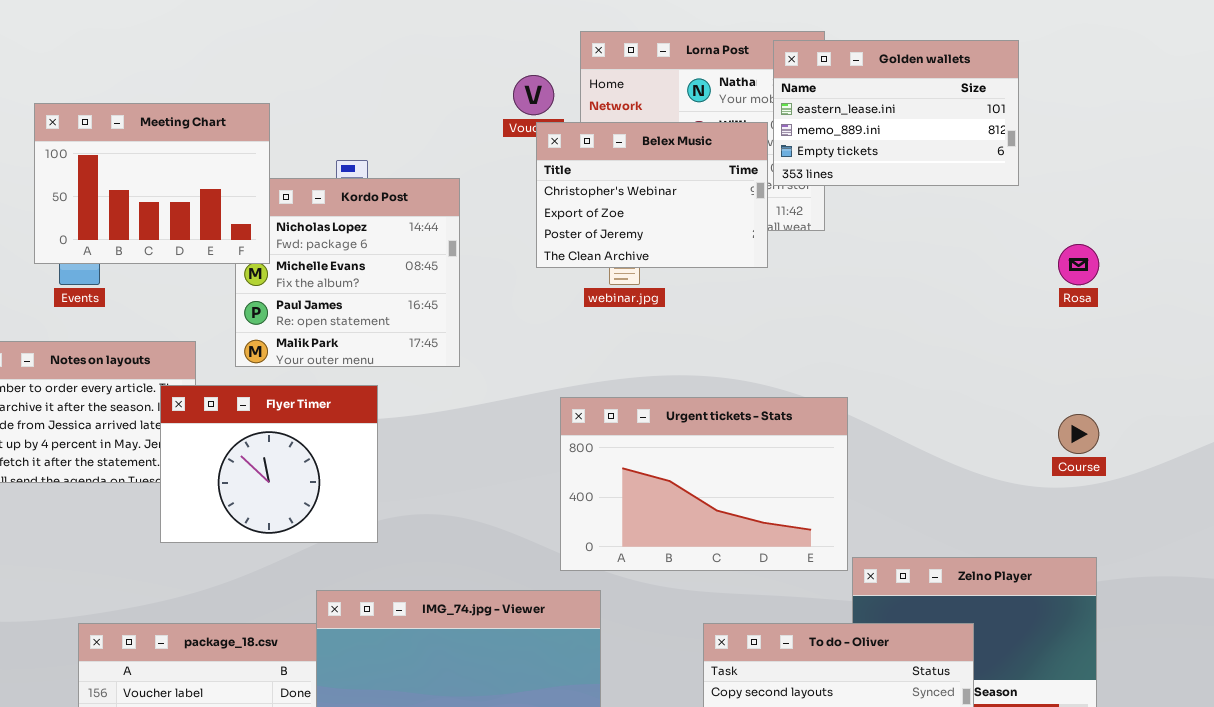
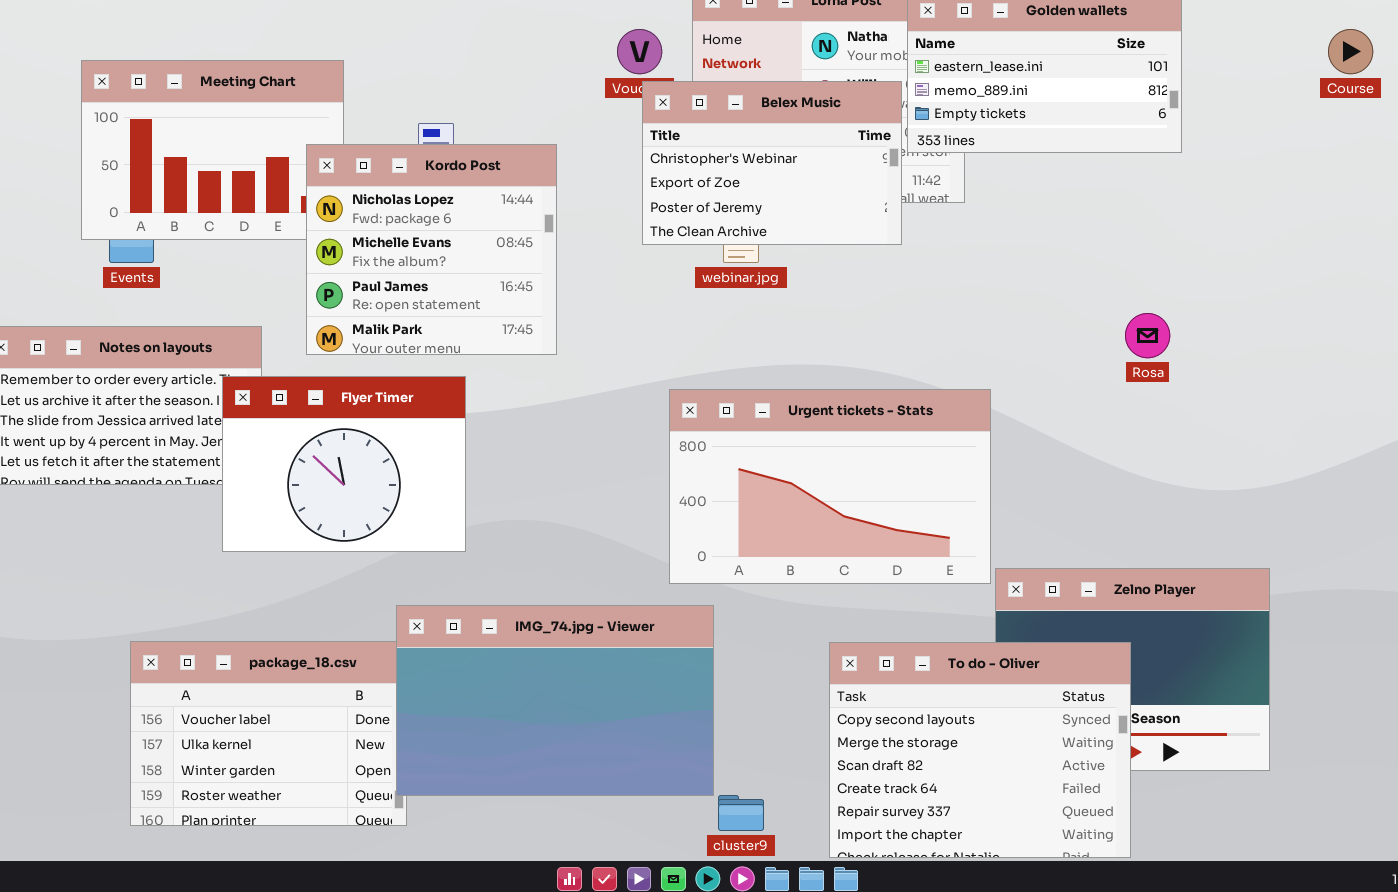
Kordo Post: [235,178,460,367] -> [306,144,557,355], raised
Rosa: [1058,244,1099,285] -> [1125,313,1170,358], moved
Course: [1058,414,1099,454] -> [1328,29,1373,74], moved

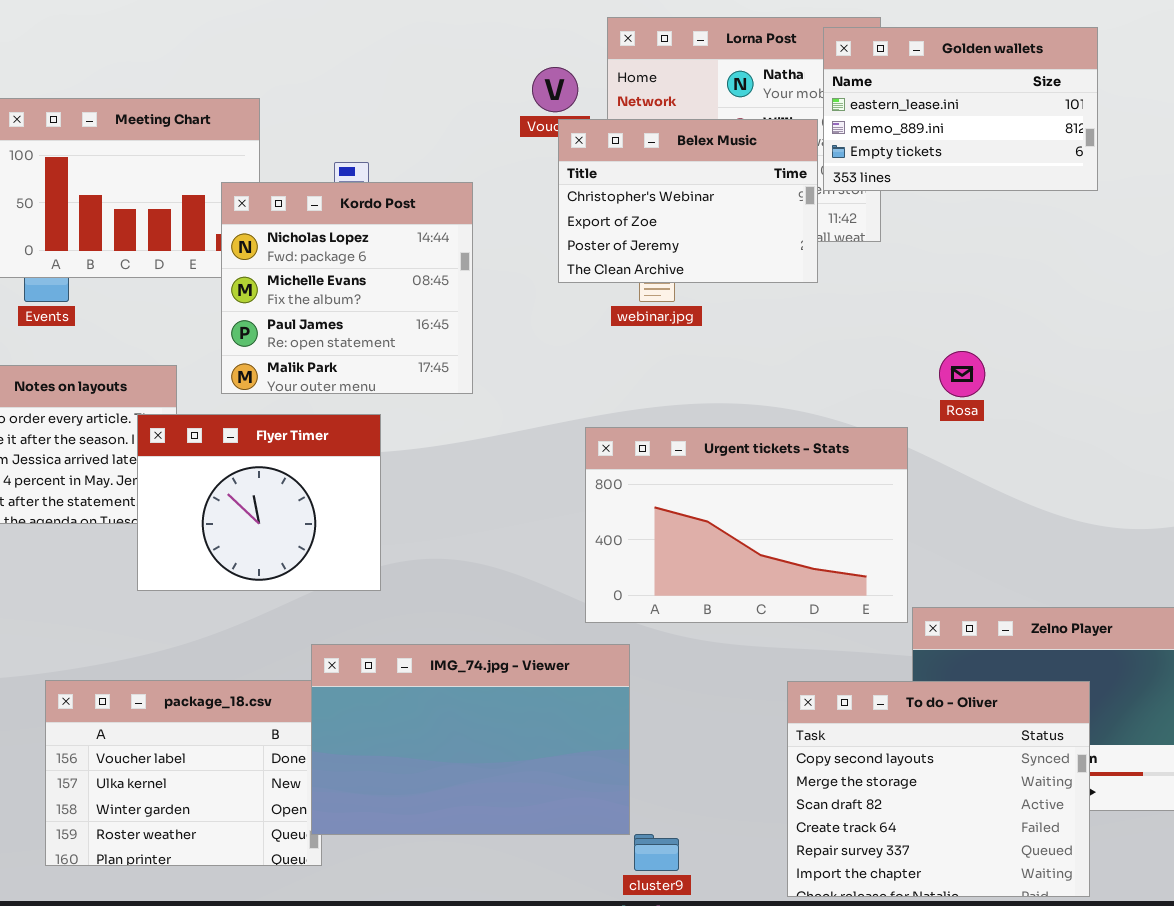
Rosa: [1125,313,1170,358] -> [939,351,985,397], moved
To do - Oliver: [829,642,1131,858] -> [787,681,1090,897], moved

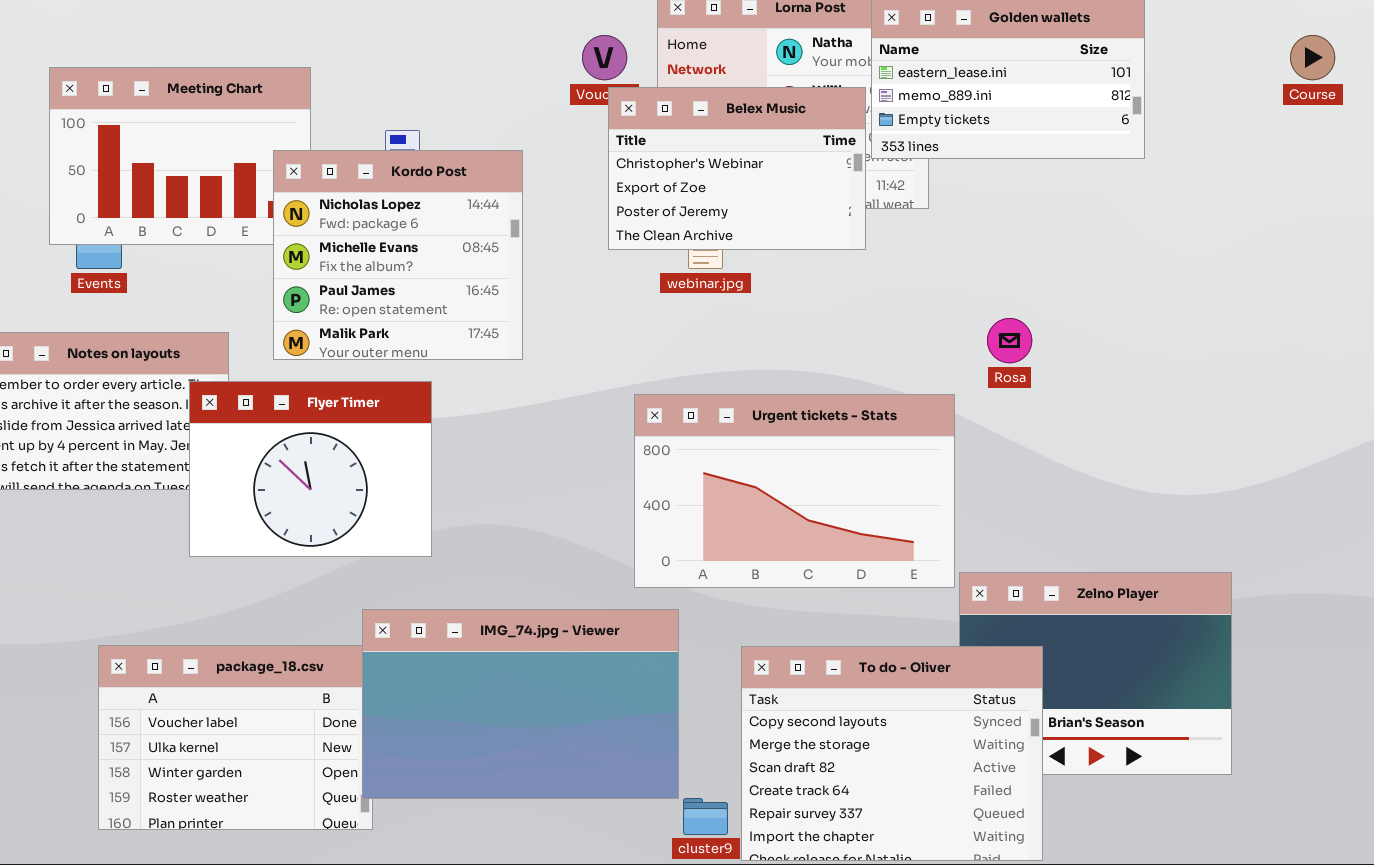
To do - Oliver: [787,681,1090,897] -> [741,646,1043,861], moved

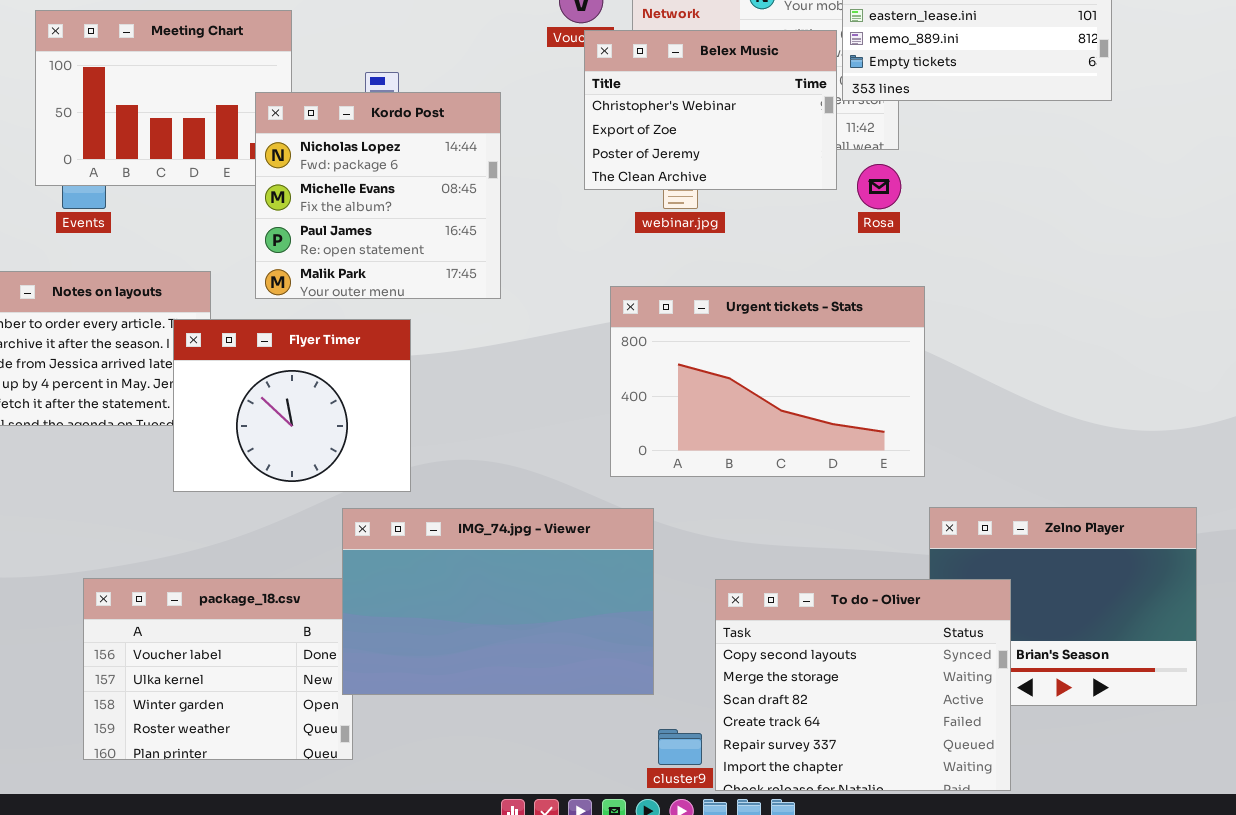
Rosa: [987,318,1032,363] -> [857,164,901,209], moved
Urgent tickets - Stats: [634,394,955,588] -> [610,286,925,477], moved
IMG_74.jpg - Viewer: [362,609,679,799] -> [342,508,654,695], moved

